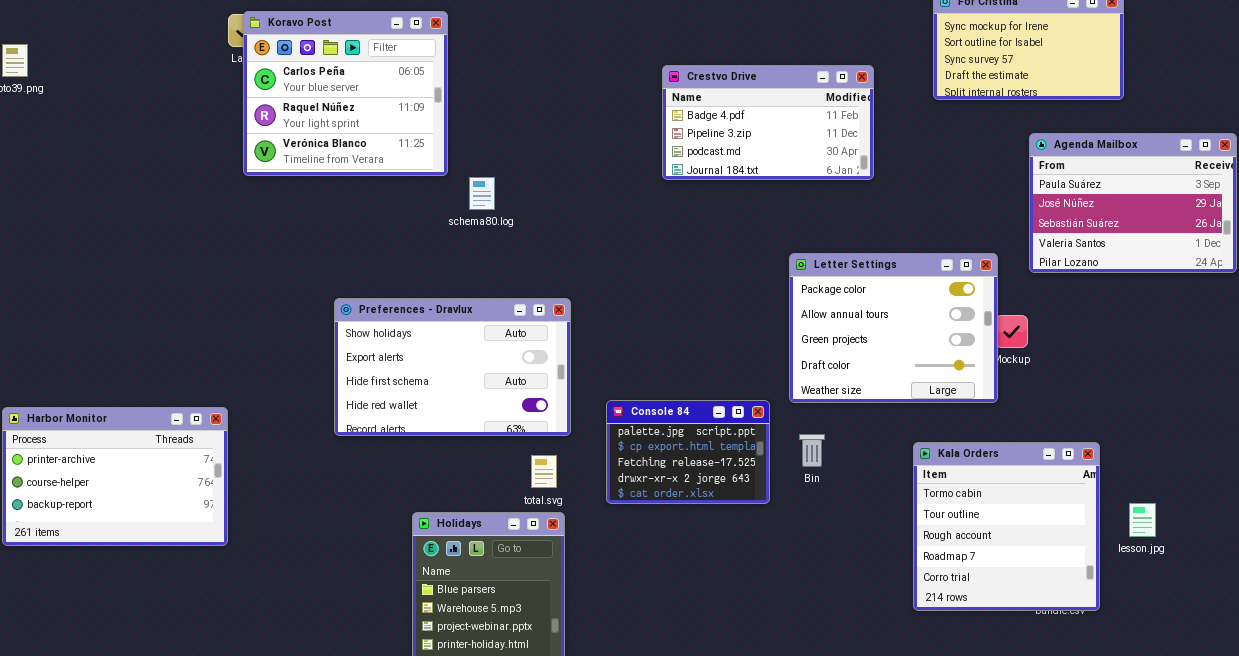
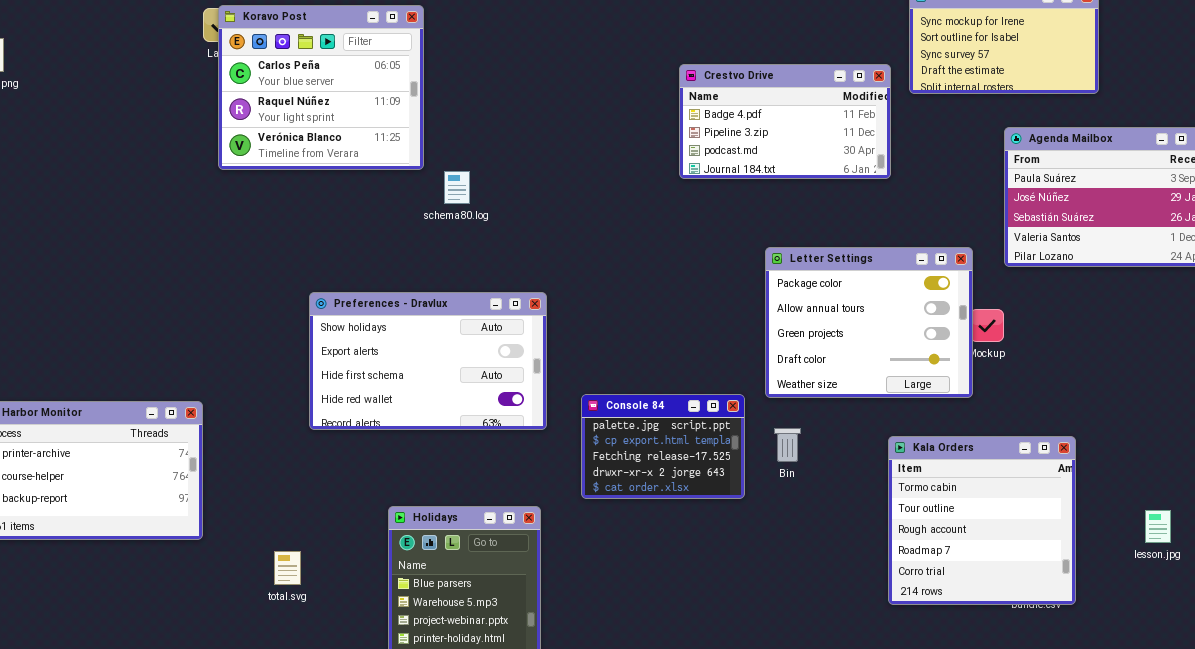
Crestvo Drive: [662,65,874,180] -> [679,64,891,179], moved
total.svg: [531,455,557,488] -> [274,551,301,585], moved
lesson.jpg: [1129,503,1156,537] -> [1145,510,1171,543], moved

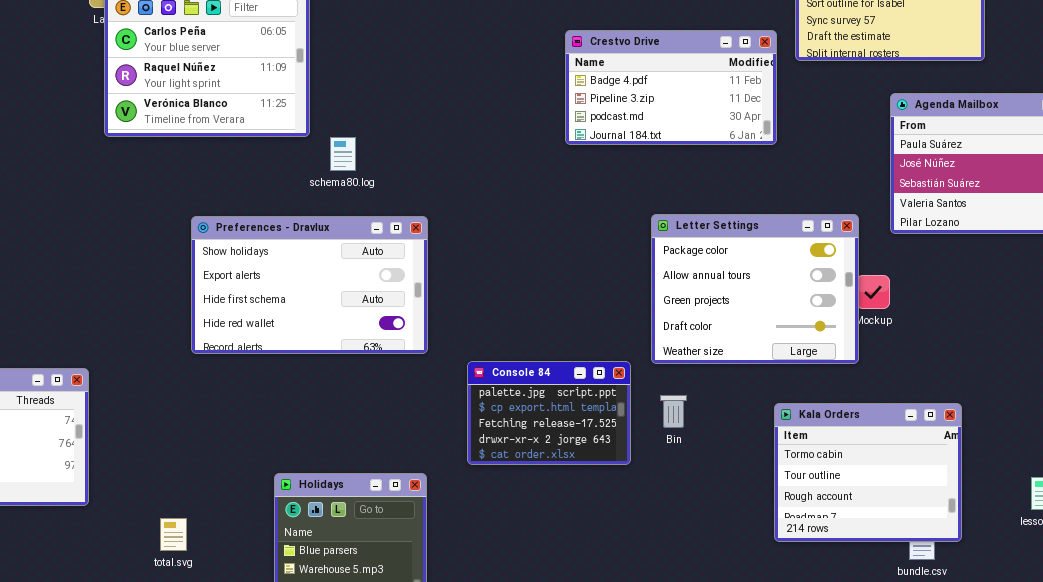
Preferences - Dravlux: [309,292,547,430] -> [191,216,428,354], moved
Kala Orders: [888,436,1076,605] -> [774,403,962,542], resized

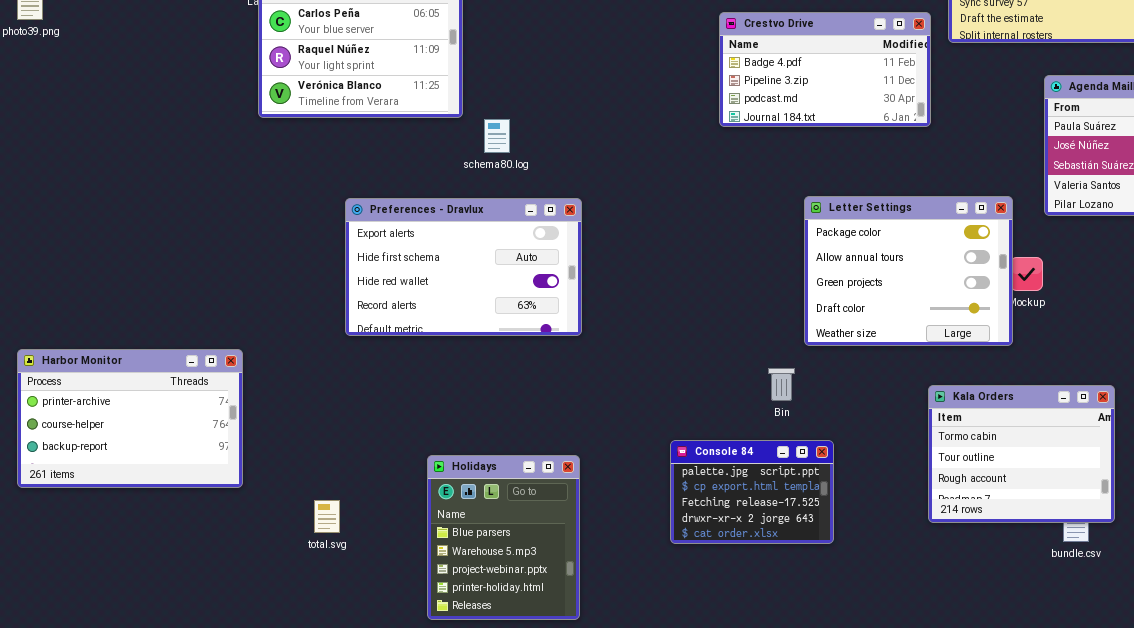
Preferences - Dravlux: [191,216,428,354] -> [345,198,582,336], scrolled down 1 row
Console 84: [467,361,631,465] -> [670,440,834,544], moved
Bin: [660,395,687,428] -> [768,368,795,401], moved

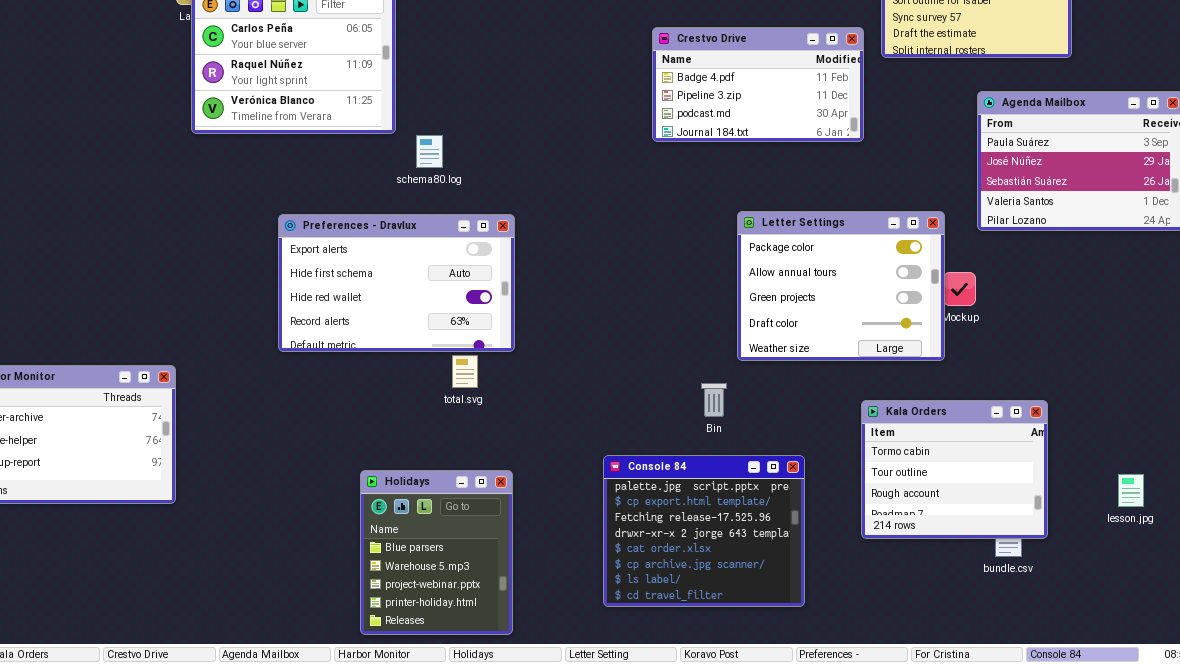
Console 84: [670,440,834,544] -> [603,455,805,607], resized
total.svg: [314,500,340,533] -> [452,355,478,388], moved

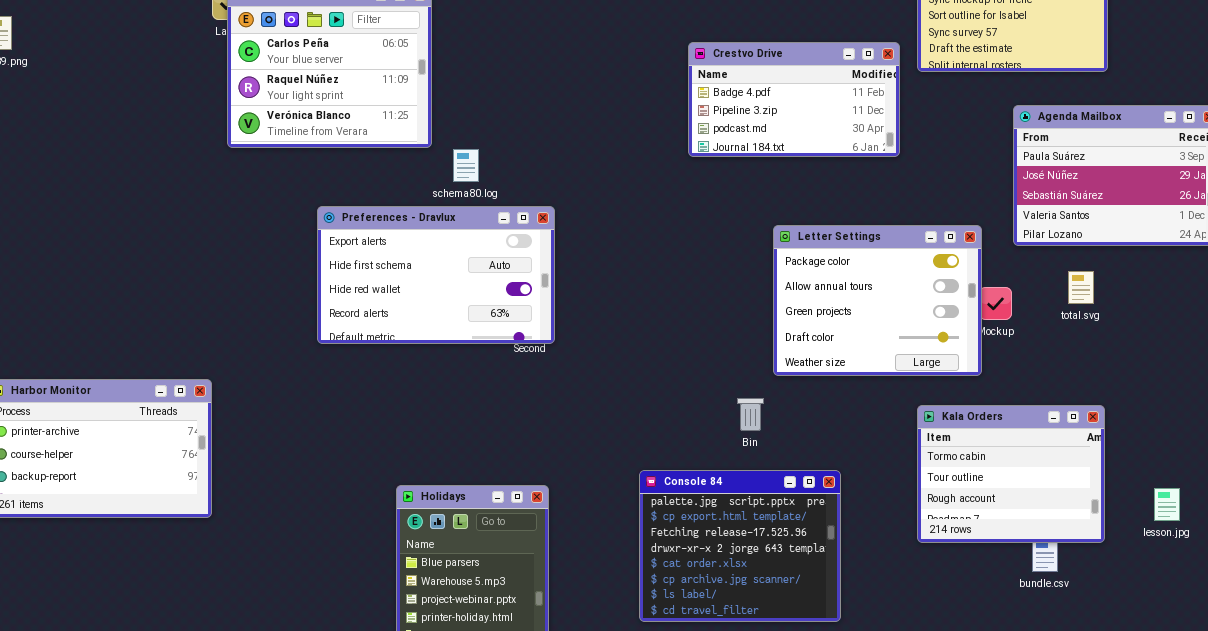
Preferences - Dravlux: [278,214,515,352] -> [317,206,555,344], moved
total.svg: [452,355,478,388] -> [1068,271,1094,304], moved
Kala Orders: [861,400,1048,539] -> [917,405,1105,543], moved

